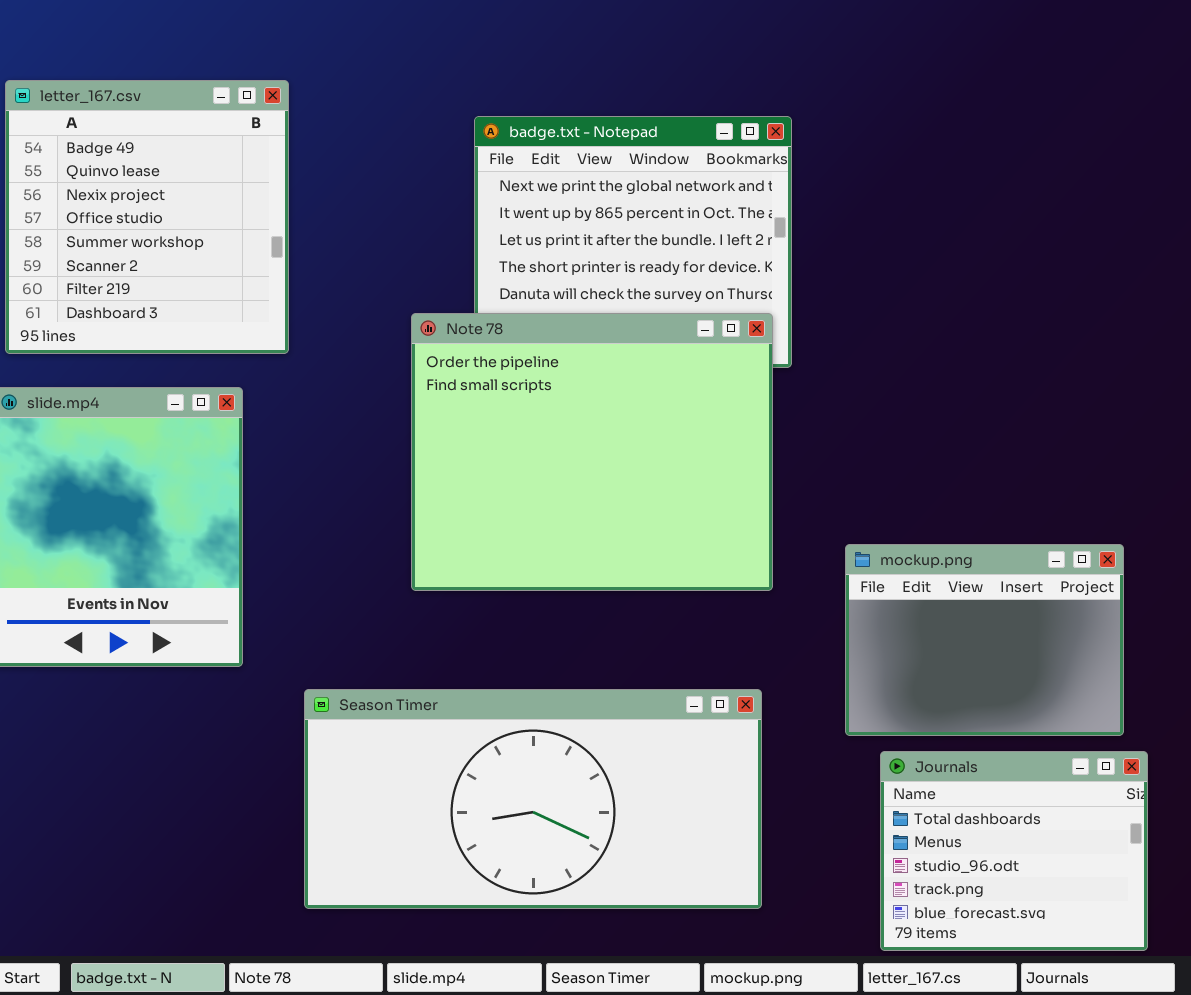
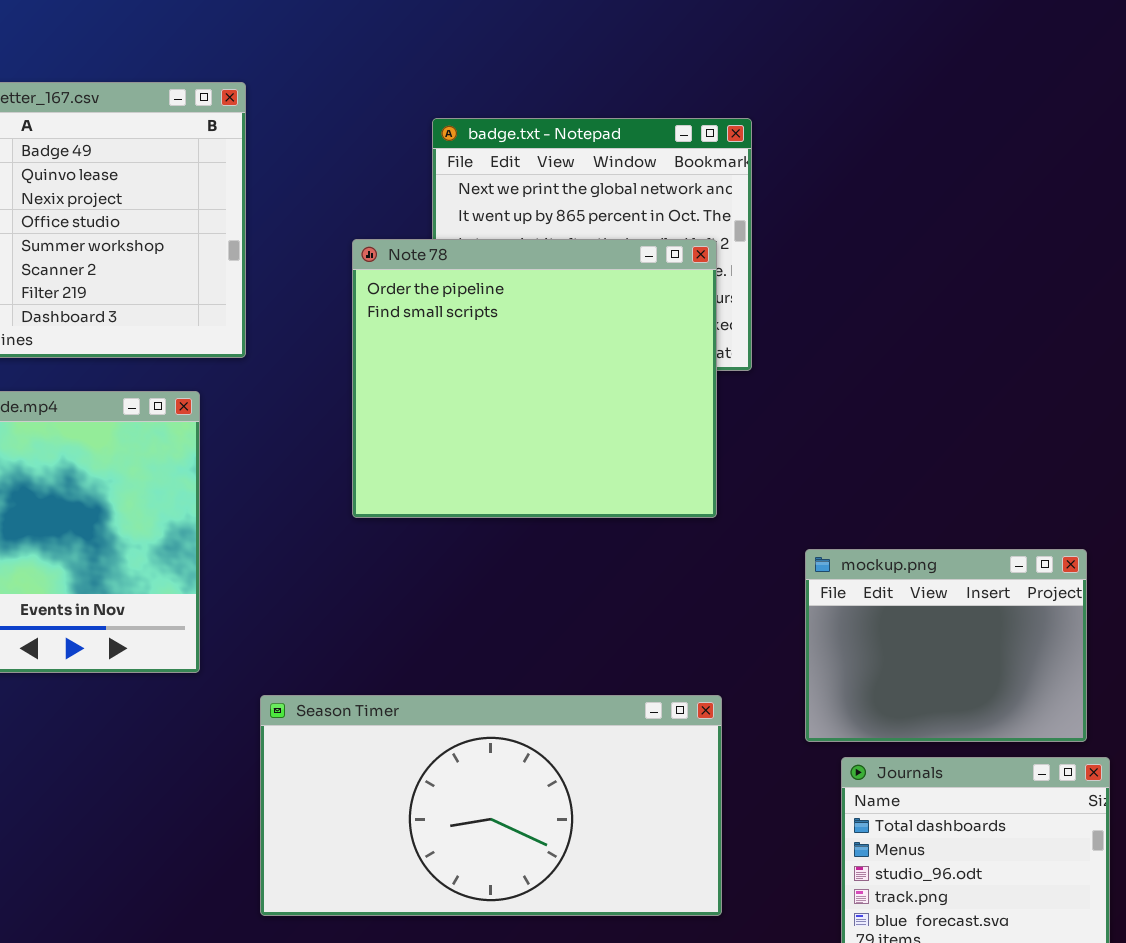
Note 78: [411,313,773,591] -> [352,239,717,518], moved

